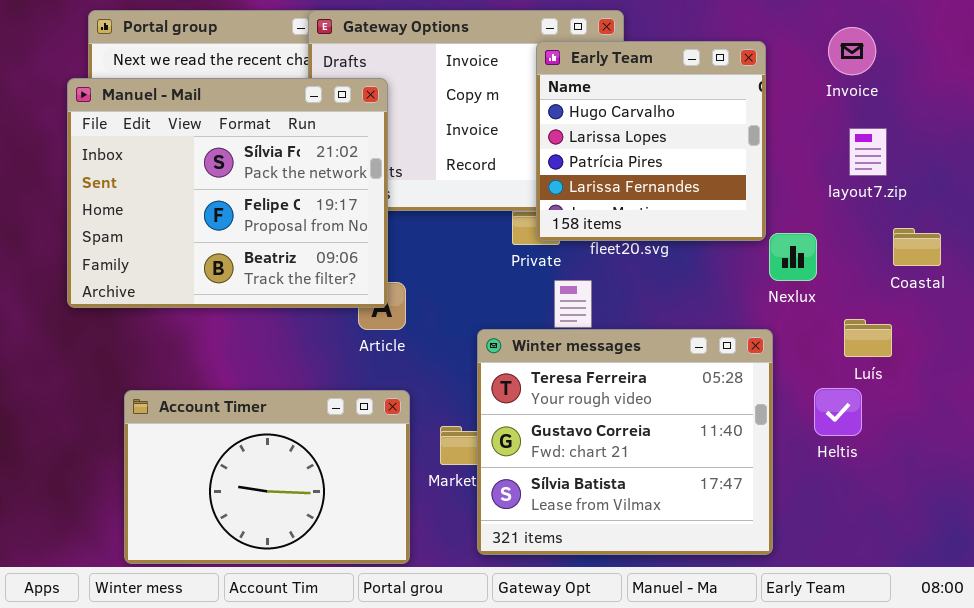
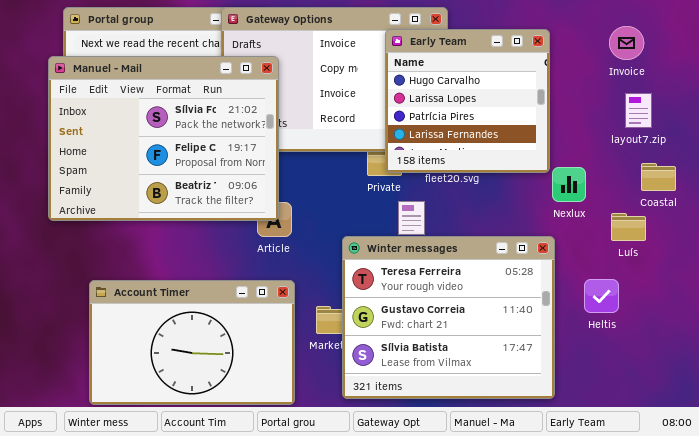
Invoice: [828,27,876,75] -> [609,26,644,60], moved
layout7.zip: [849,128,887,176] -> [625,93,652,128], moved
Luís: [844,319,892,357] -> [611,213,646,241], moved

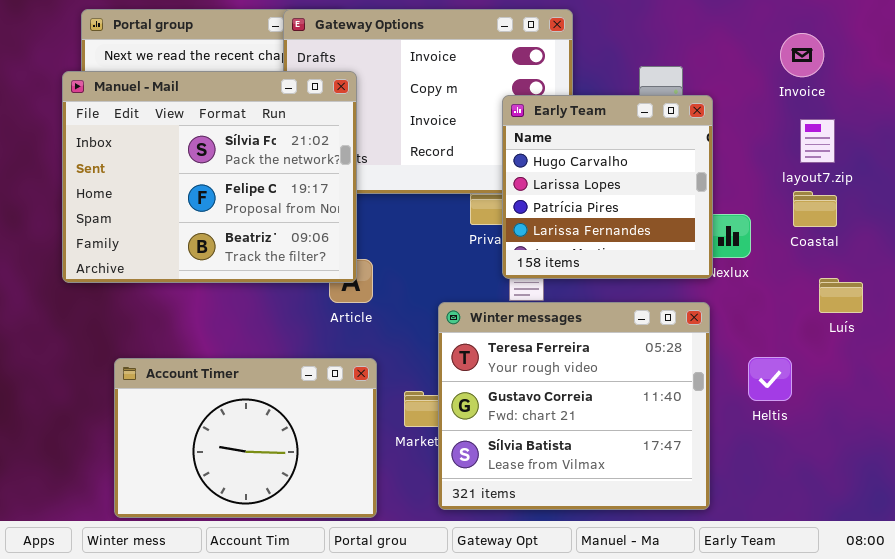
Early Team: [385,29,550,173] -> [502,95,713,279], moved
Coastal: [641,163,676,191] -> [793,191,837,227], moved
Luís: [611,213,646,241] -> [819,278,863,313], moved

